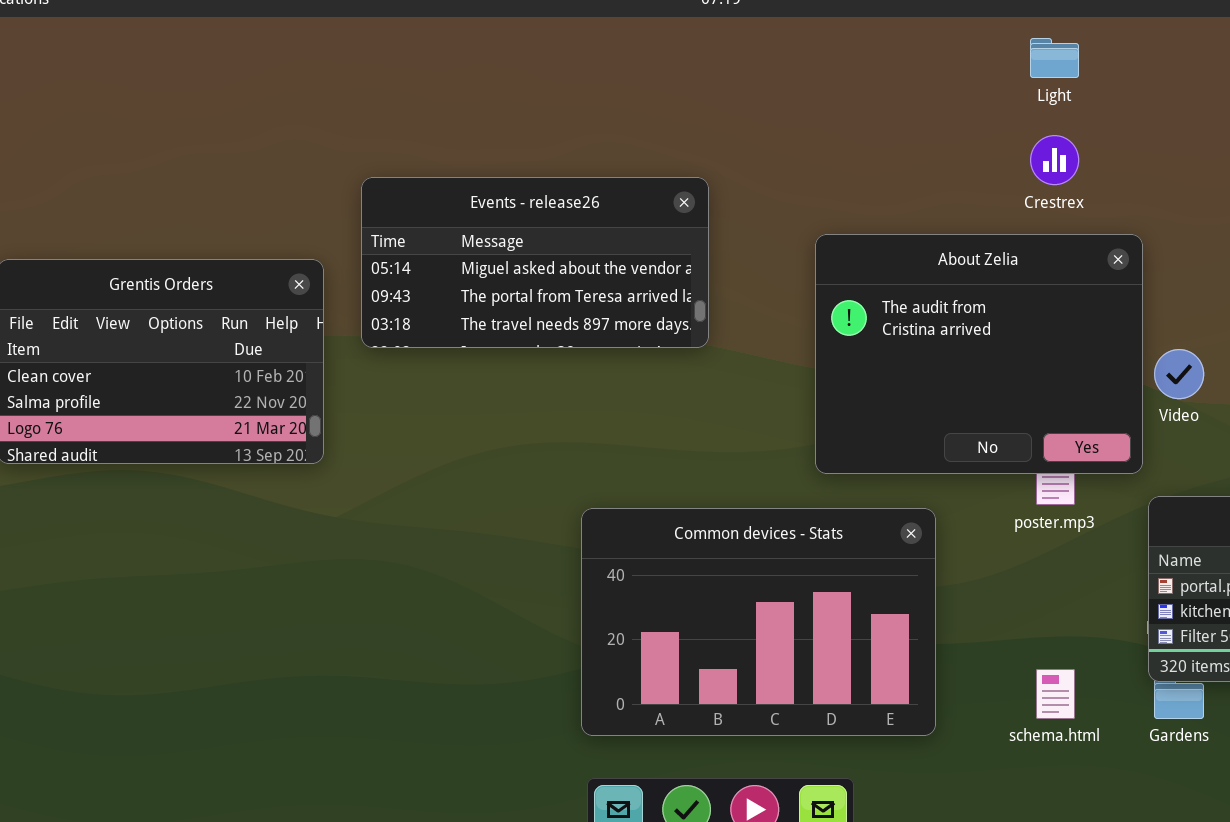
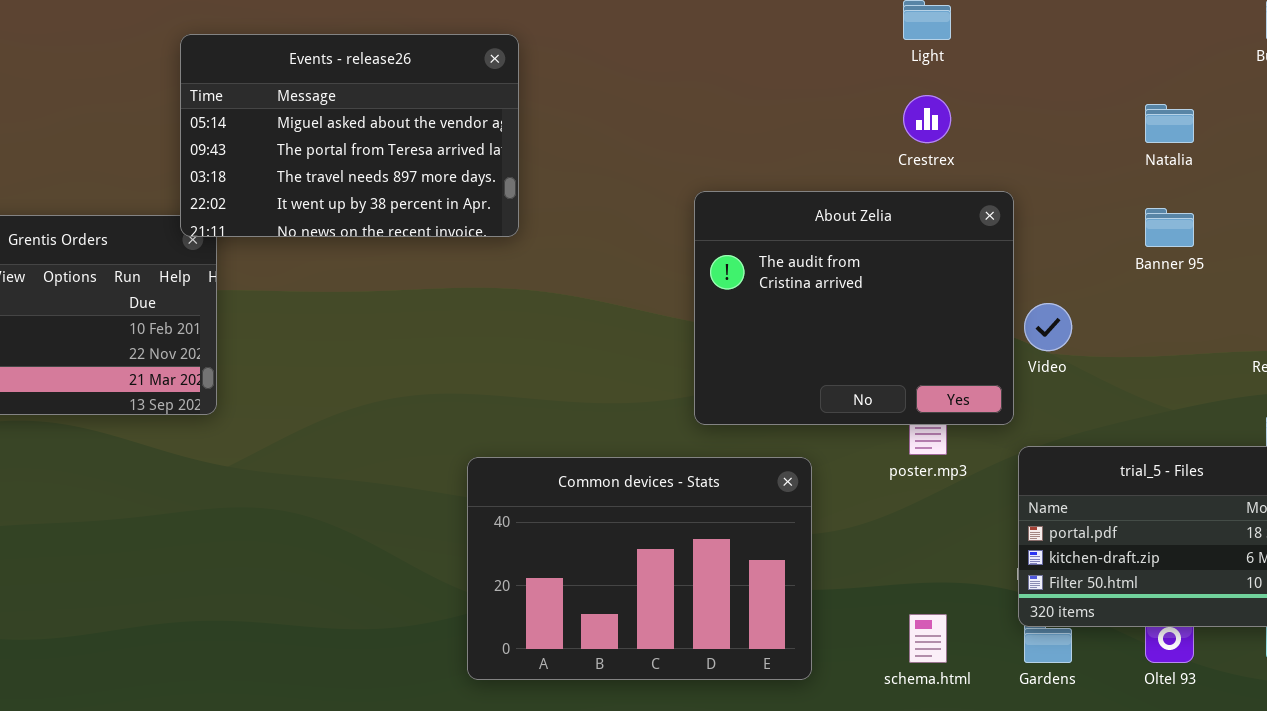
Events - release26: [361,177,709,348] -> [180,34,519,237], moved, resized

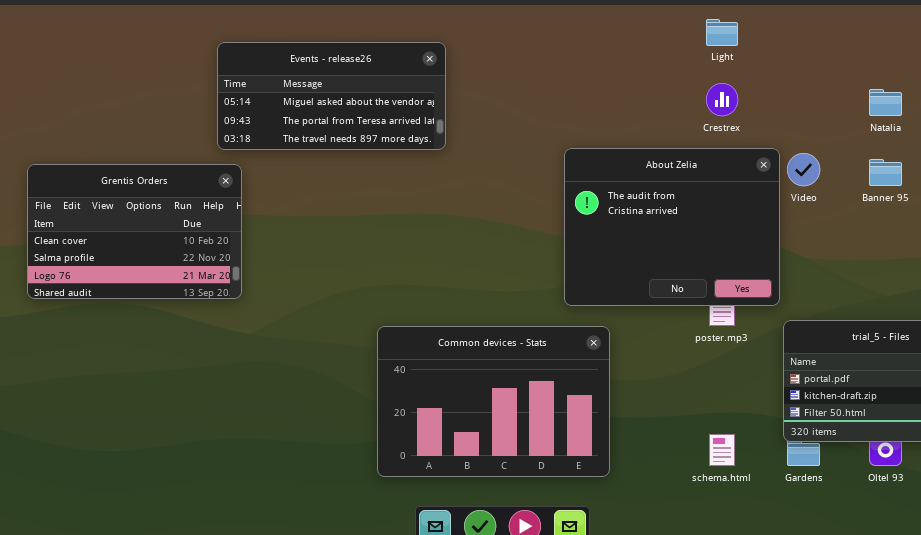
Events - release26: [180,34,519,237] -> [217,42,446,150], resized
Video: [1024,303,1072,351] -> [787,153,820,186], moved
Common devices - Stats: [467,457,812,680] -> [377,326,610,477], moved

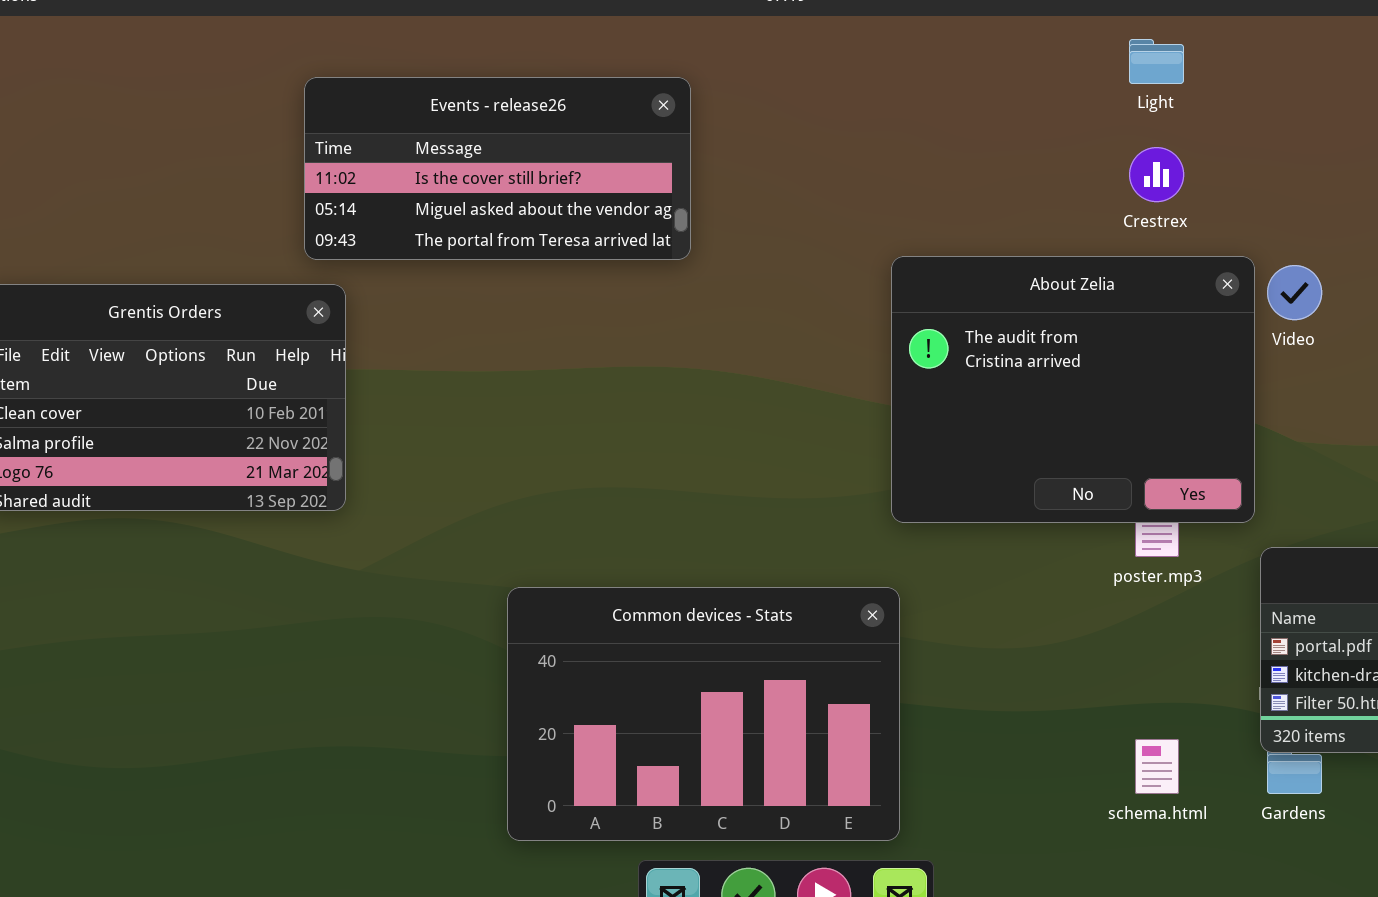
Events - release26: [217,42,446,150] -> [304,77,691,260], scrolled up 1 row
Common devices - Stats: [377,326,610,477] -> [507,587,900,841], moved

